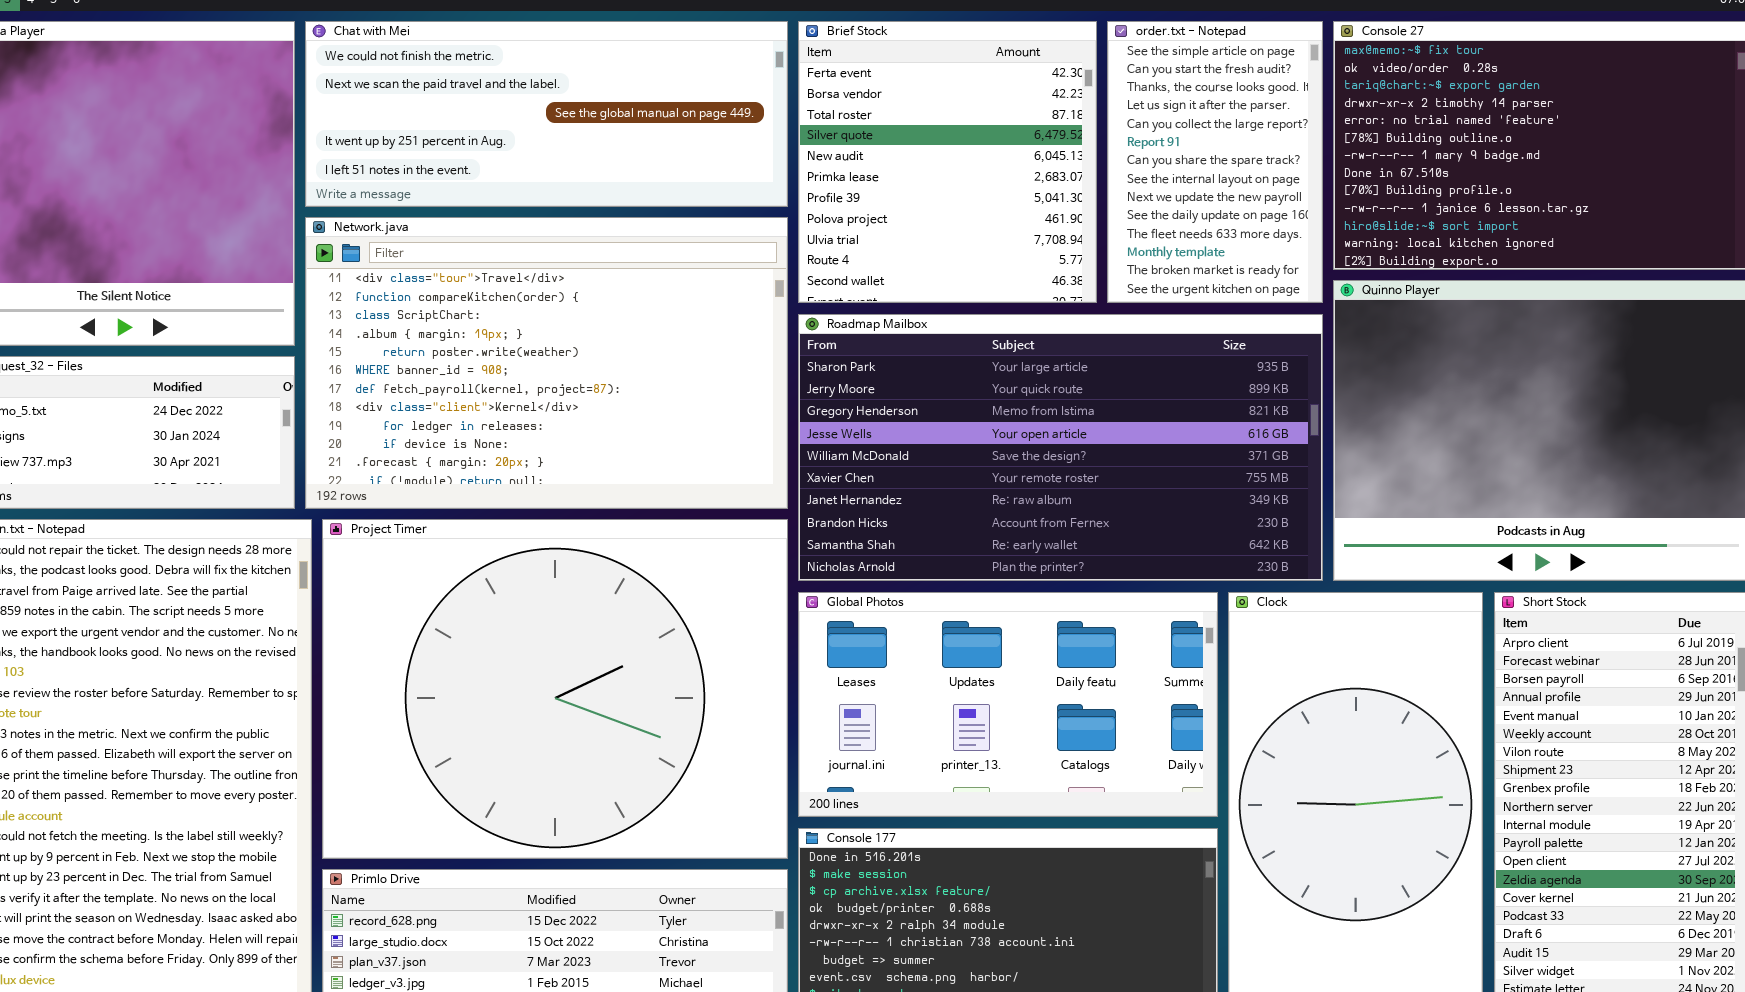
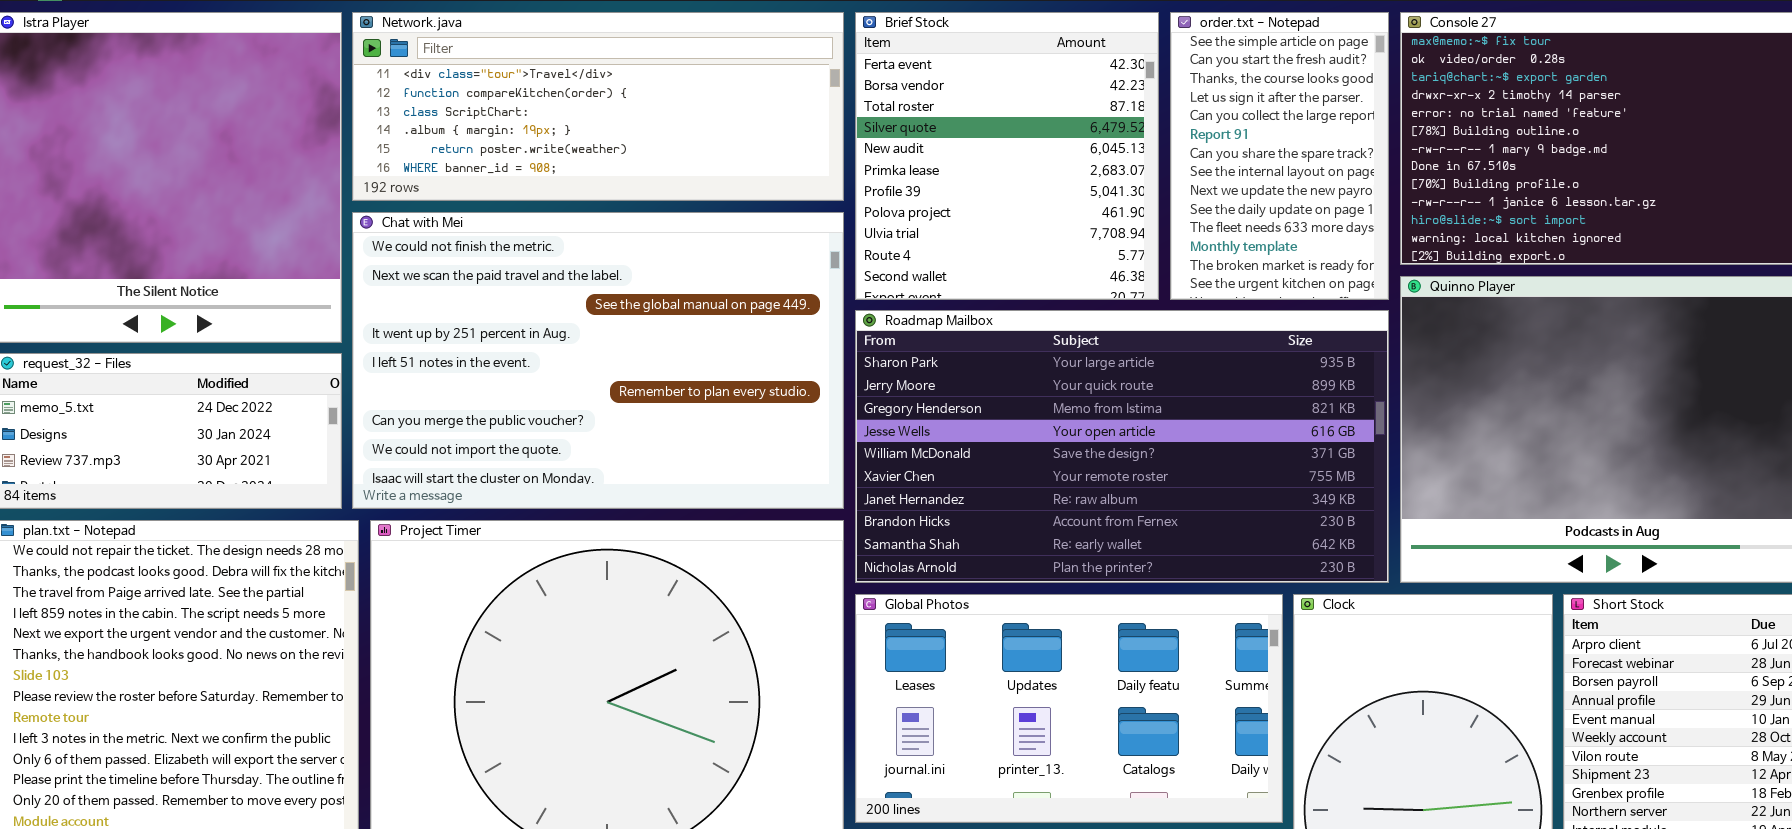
Chat with Mei: [305,21,788,207] -> [352,212,844,509], moved, resized
Network.java: [305,217,788,509] -> [352,12,844,201], moved, resized

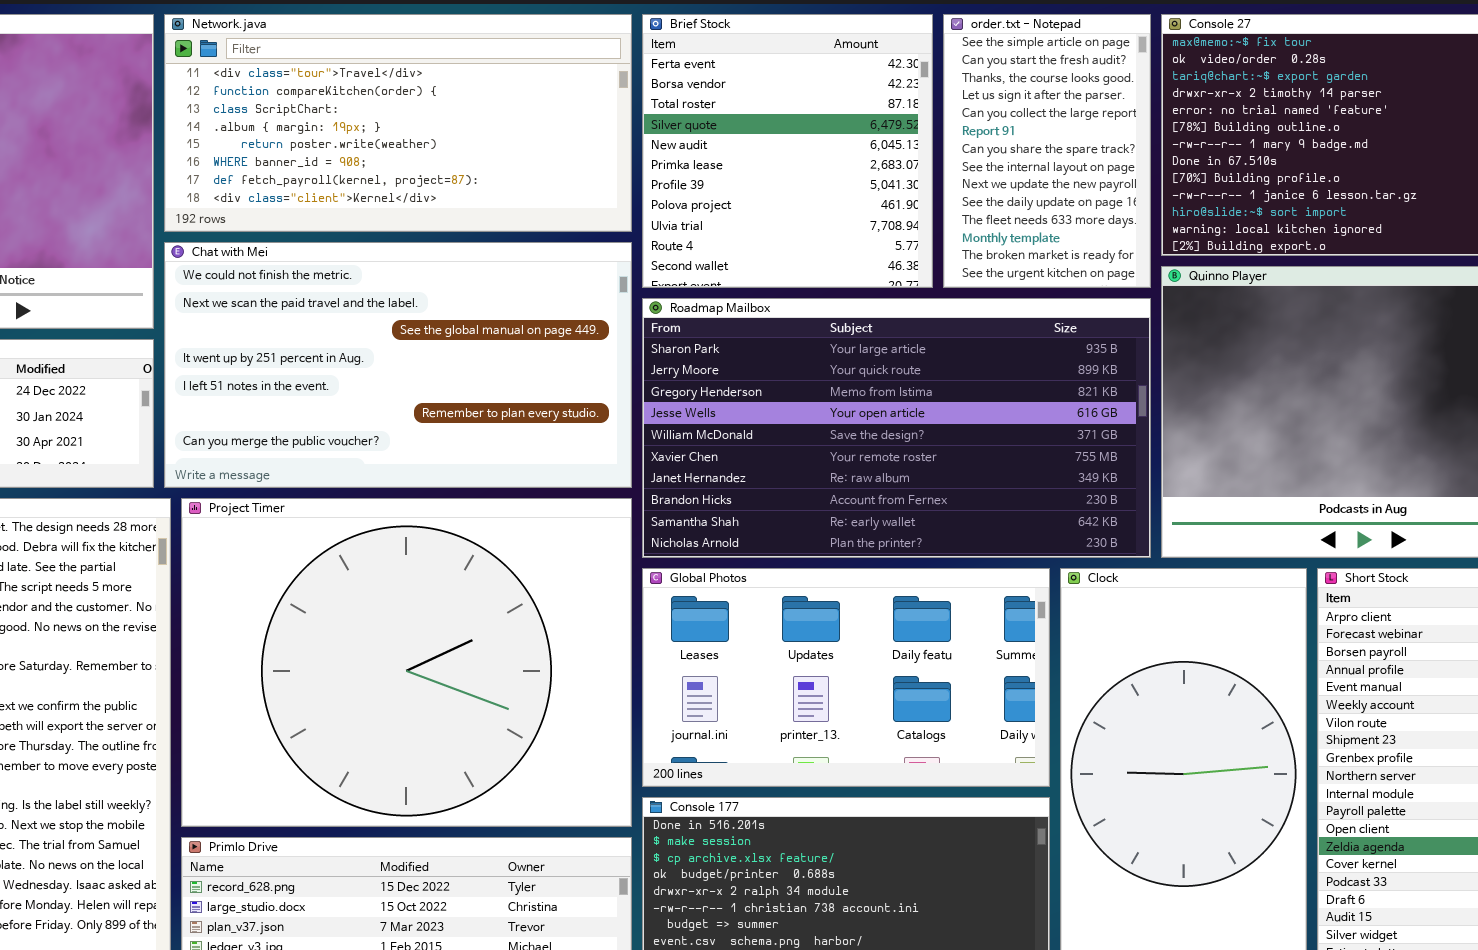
Network.java: [352,12,844,201] -> [164,14,632,232], resized
Chat with Mei: [352,212,844,509] -> [164,242,632,488], resized

